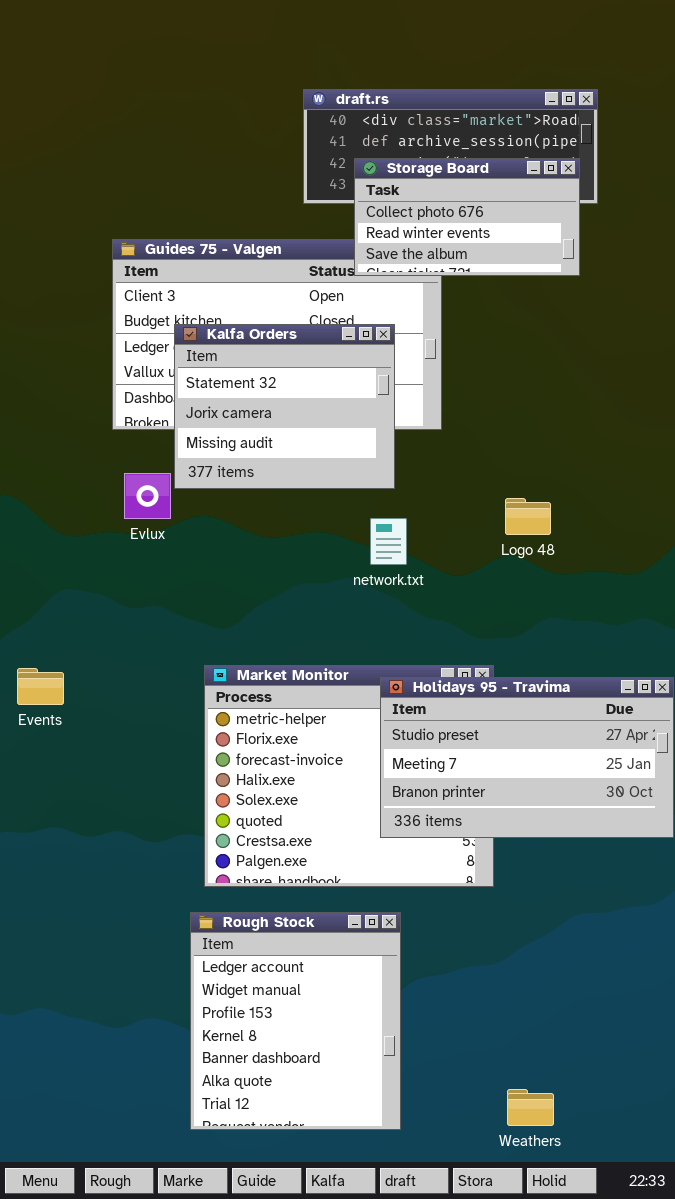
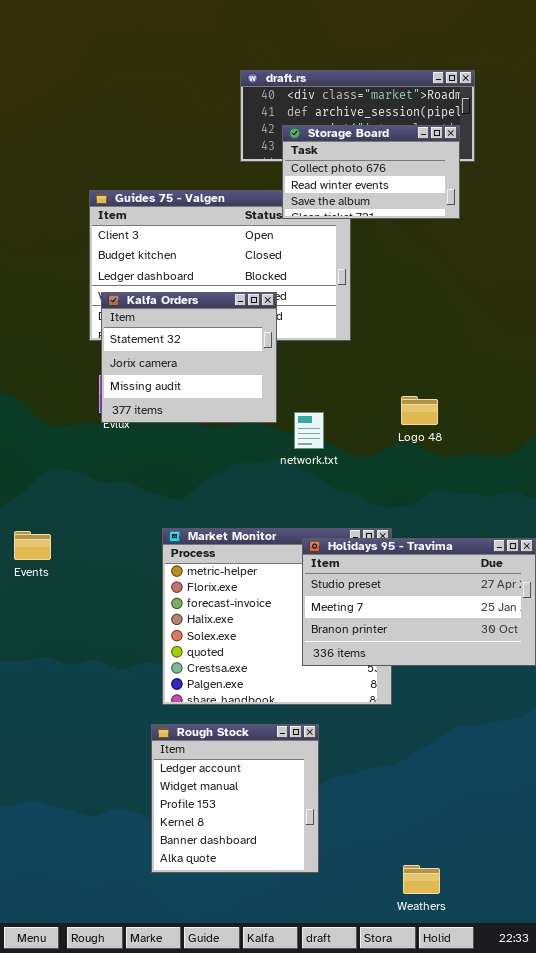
Kalfa Orders: [174,324,395,489] -> [101,292,277,423], moved
Rough Stock: [190,912,401,1130] -> [151,724,319,873], resized

